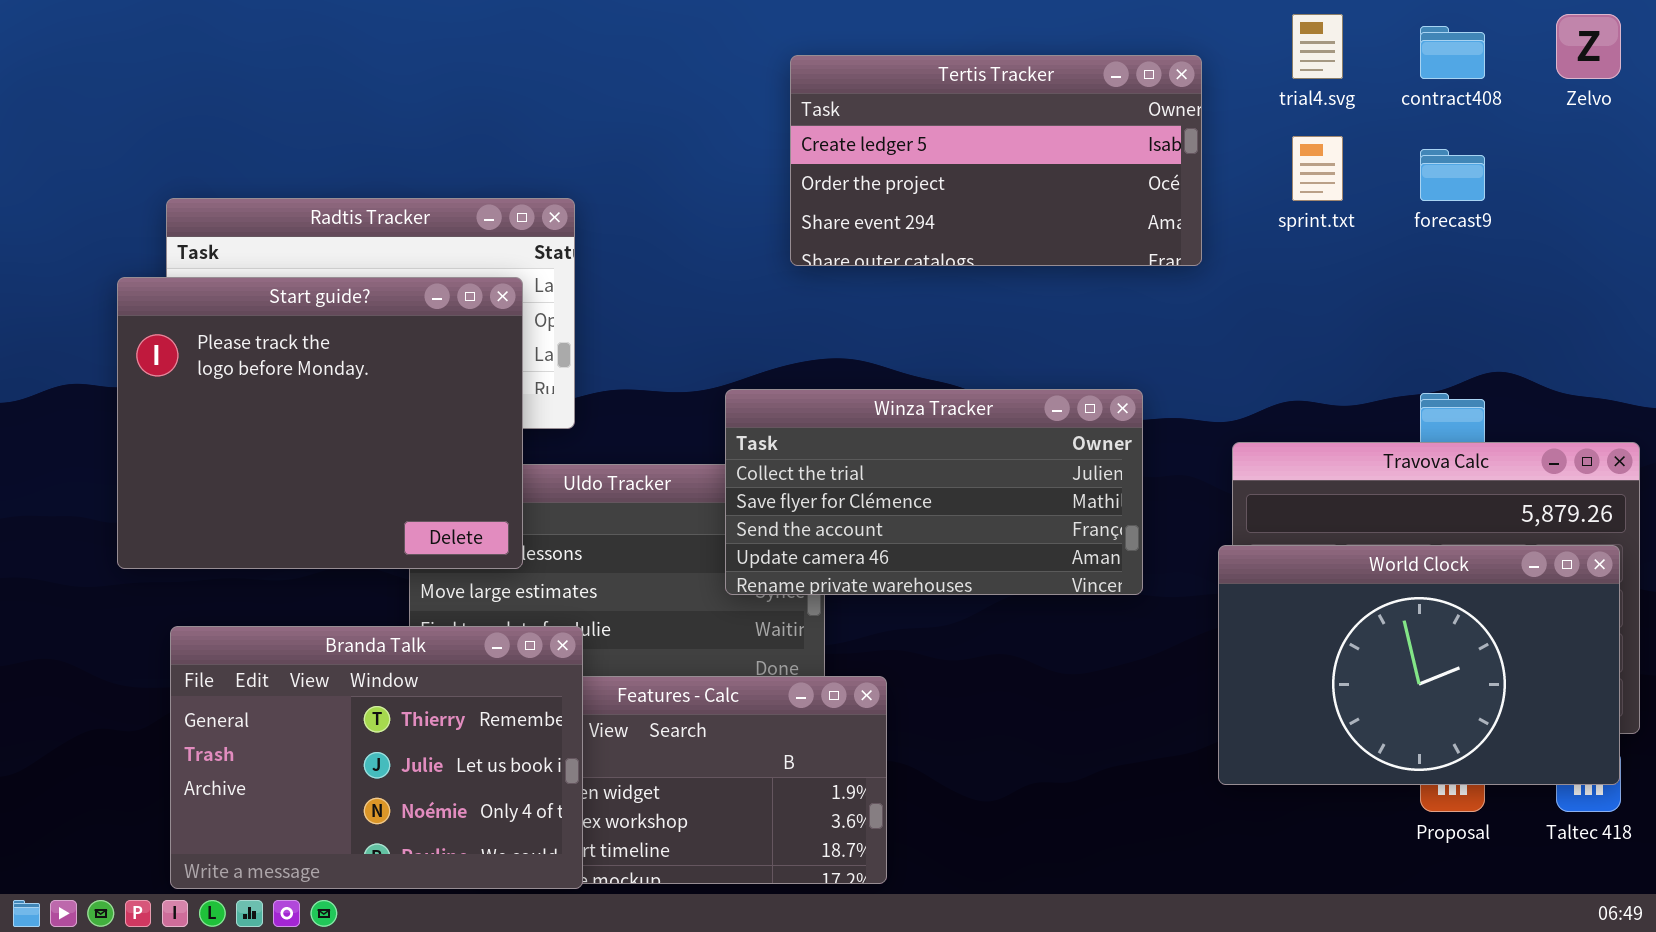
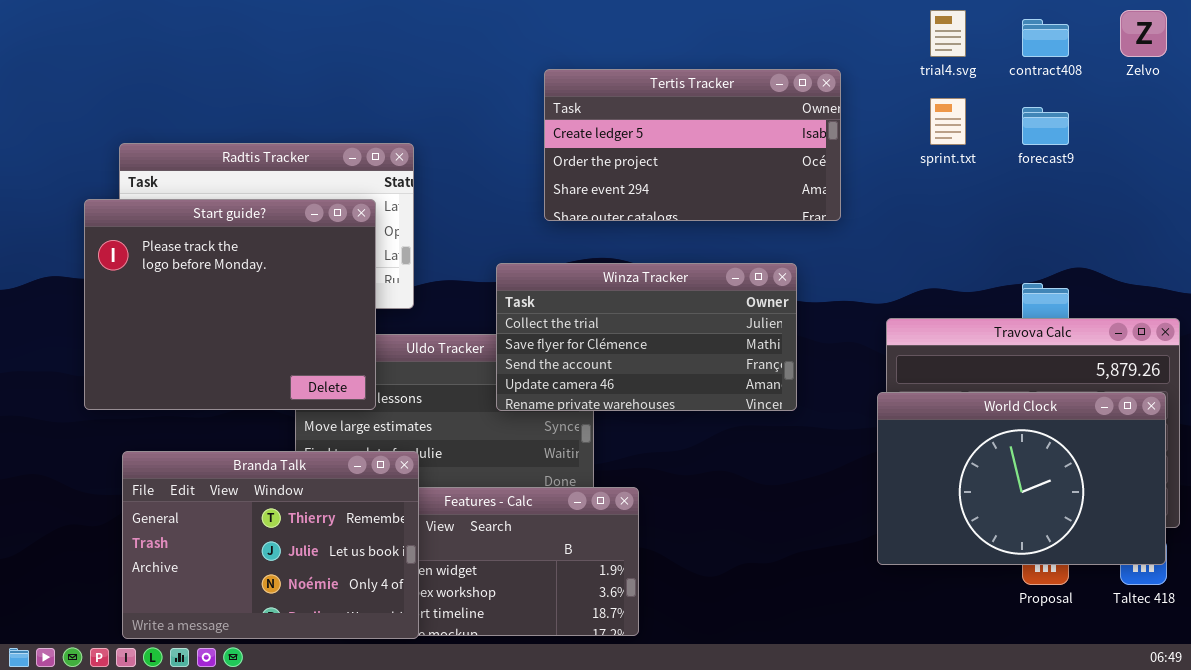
Tertis Tracker: [790,55,1202,266] -> [544,69,841,221], moved
Winza Tracker: [725,389,1143,595] -> [496,263,797,411], moved

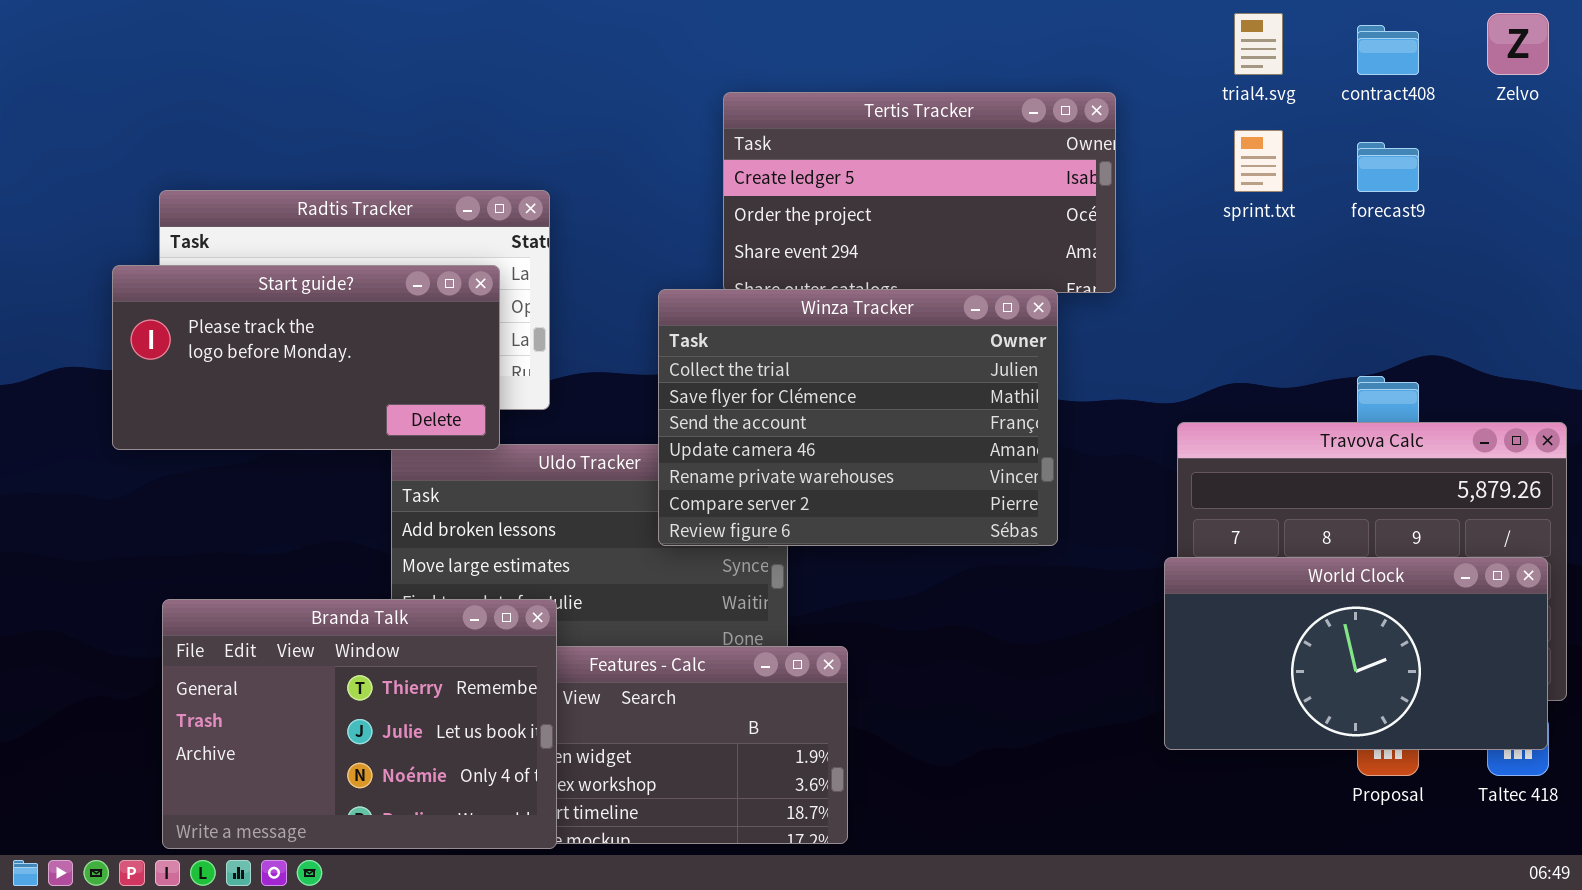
Start guide?: [84,199,376,410] -> [112,265,500,450], resized
Winza Tracker: [496,263,797,411] -> [658,289,1058,546], resized
World Clock: [877,392,1166,565] -> [1164,557,1548,750], resized

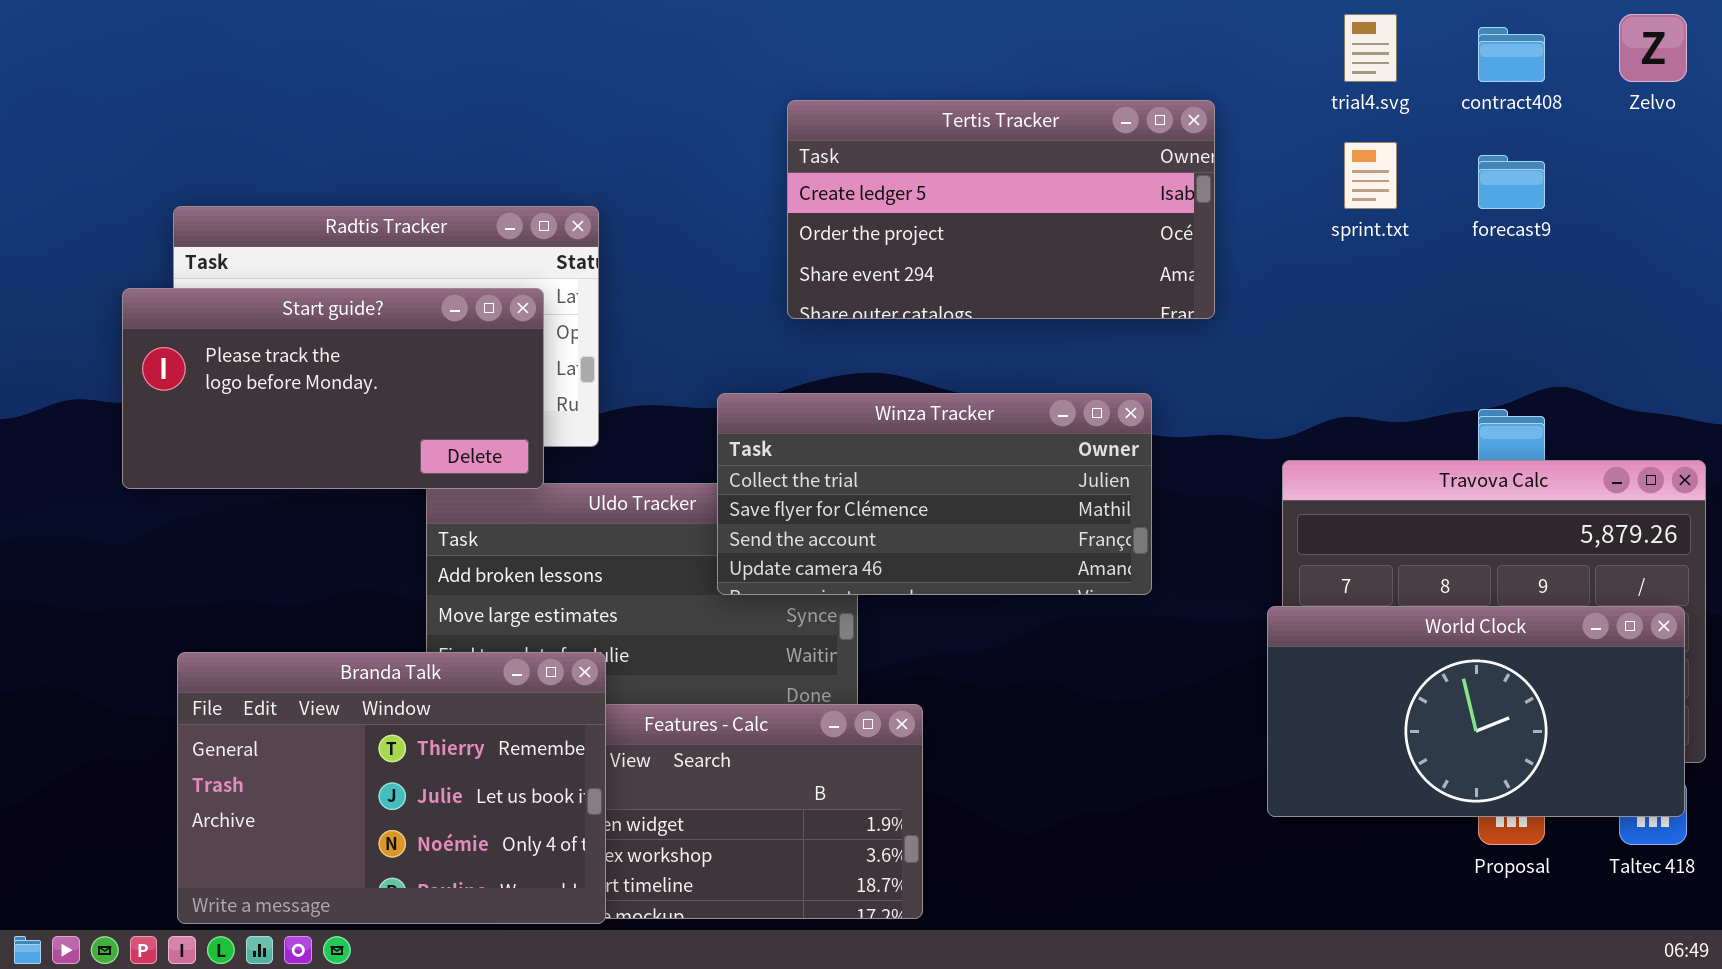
Winza Tracker: [658,289,1058,546] -> [717,393,1152,595], resized

